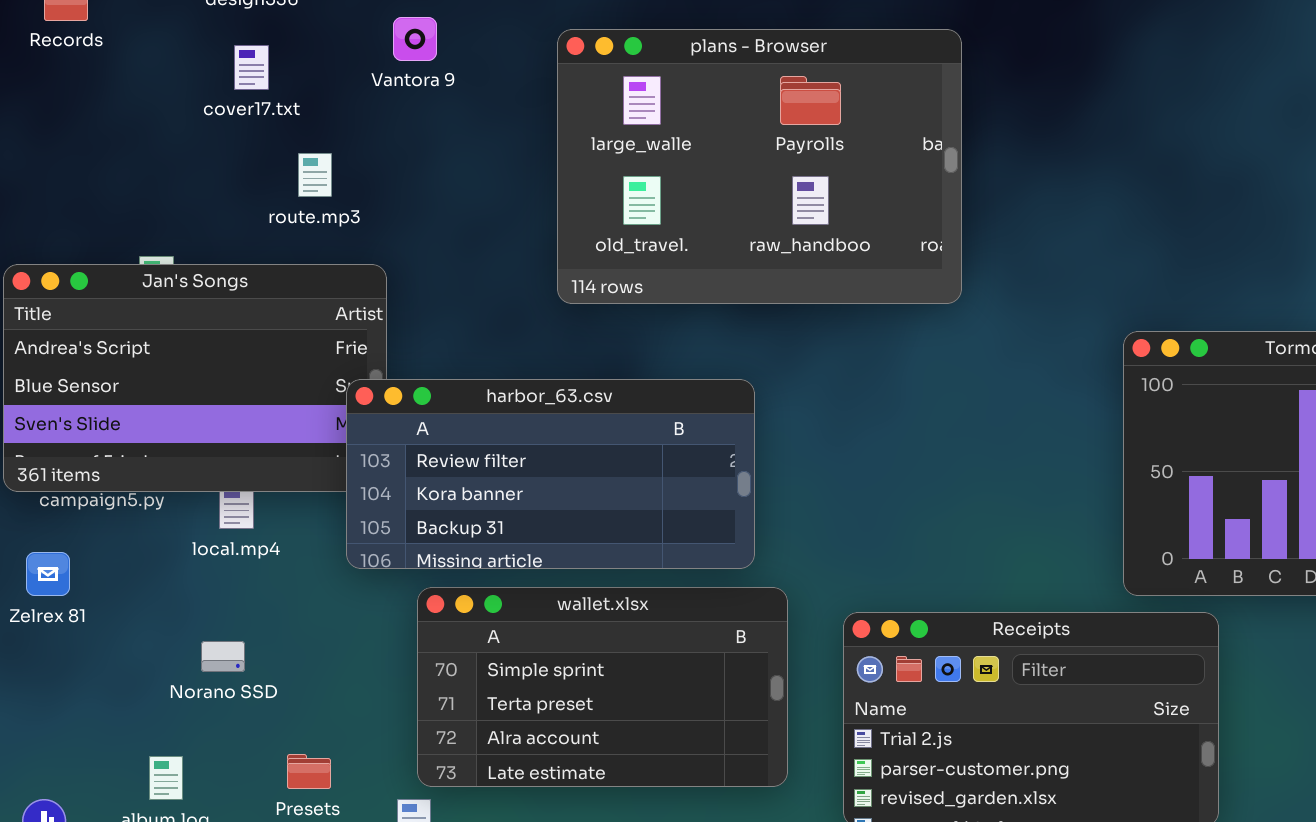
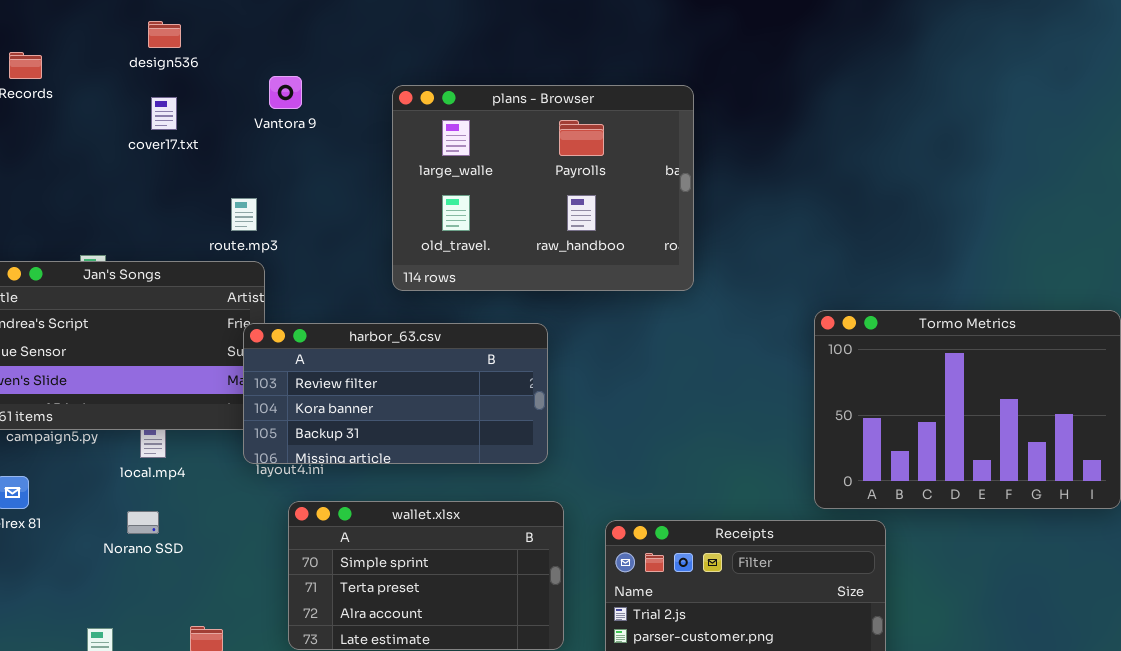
route.mp3: [298,153,332,197] -> [231,198,257,231], moved
harbor_63.csv: [346,379,755,569] -> [243,323,548,464], moved
Norano SSD: [201,641,245,672] -> [127,511,159,534], moved

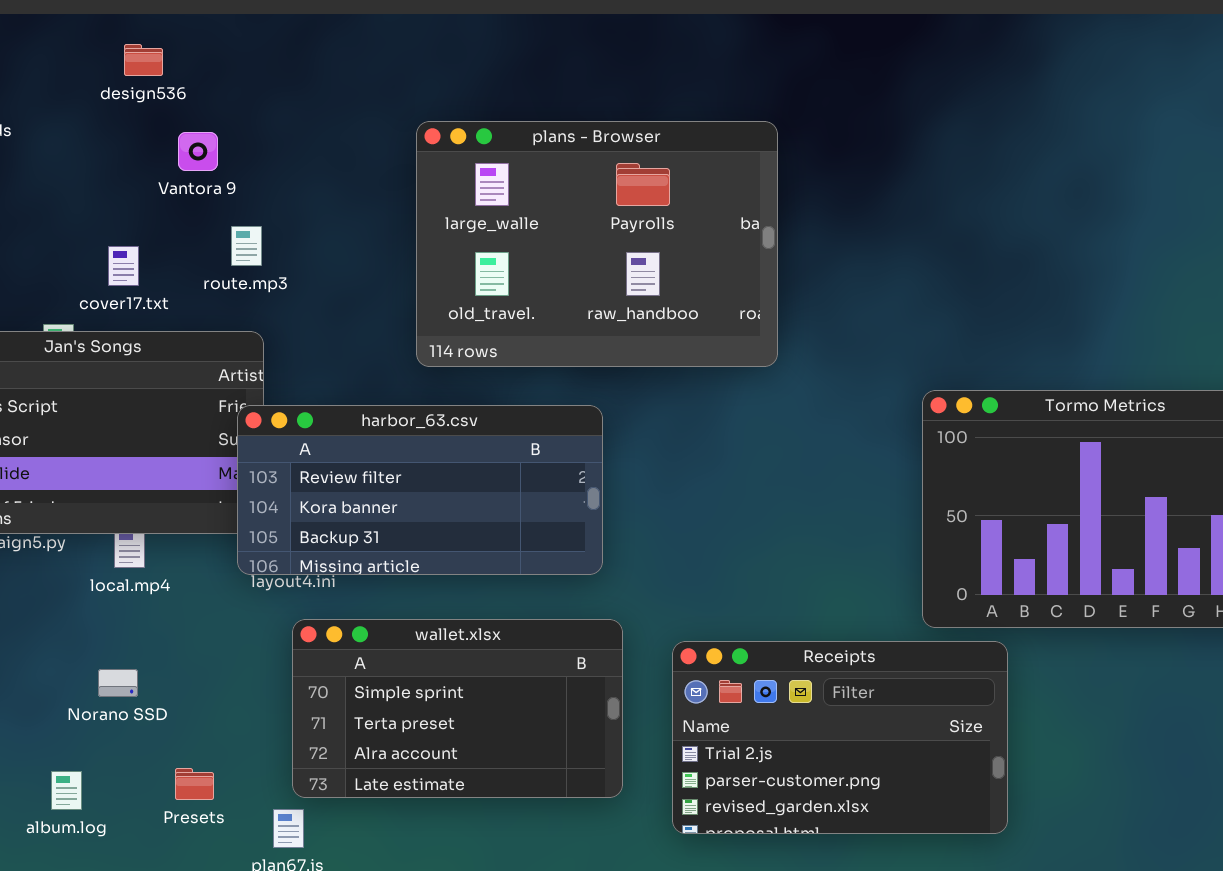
Vantora 9: [269,76,302,109] -> [178,132,218,171], moved
cover17.txt: [151,97,177,130] -> [108,246,139,286], moved
route.mp3: [231,198,257,231] -> [231,226,262,266], moved
Norano SSD: [127,511,159,534] -> [98,669,138,697], moved

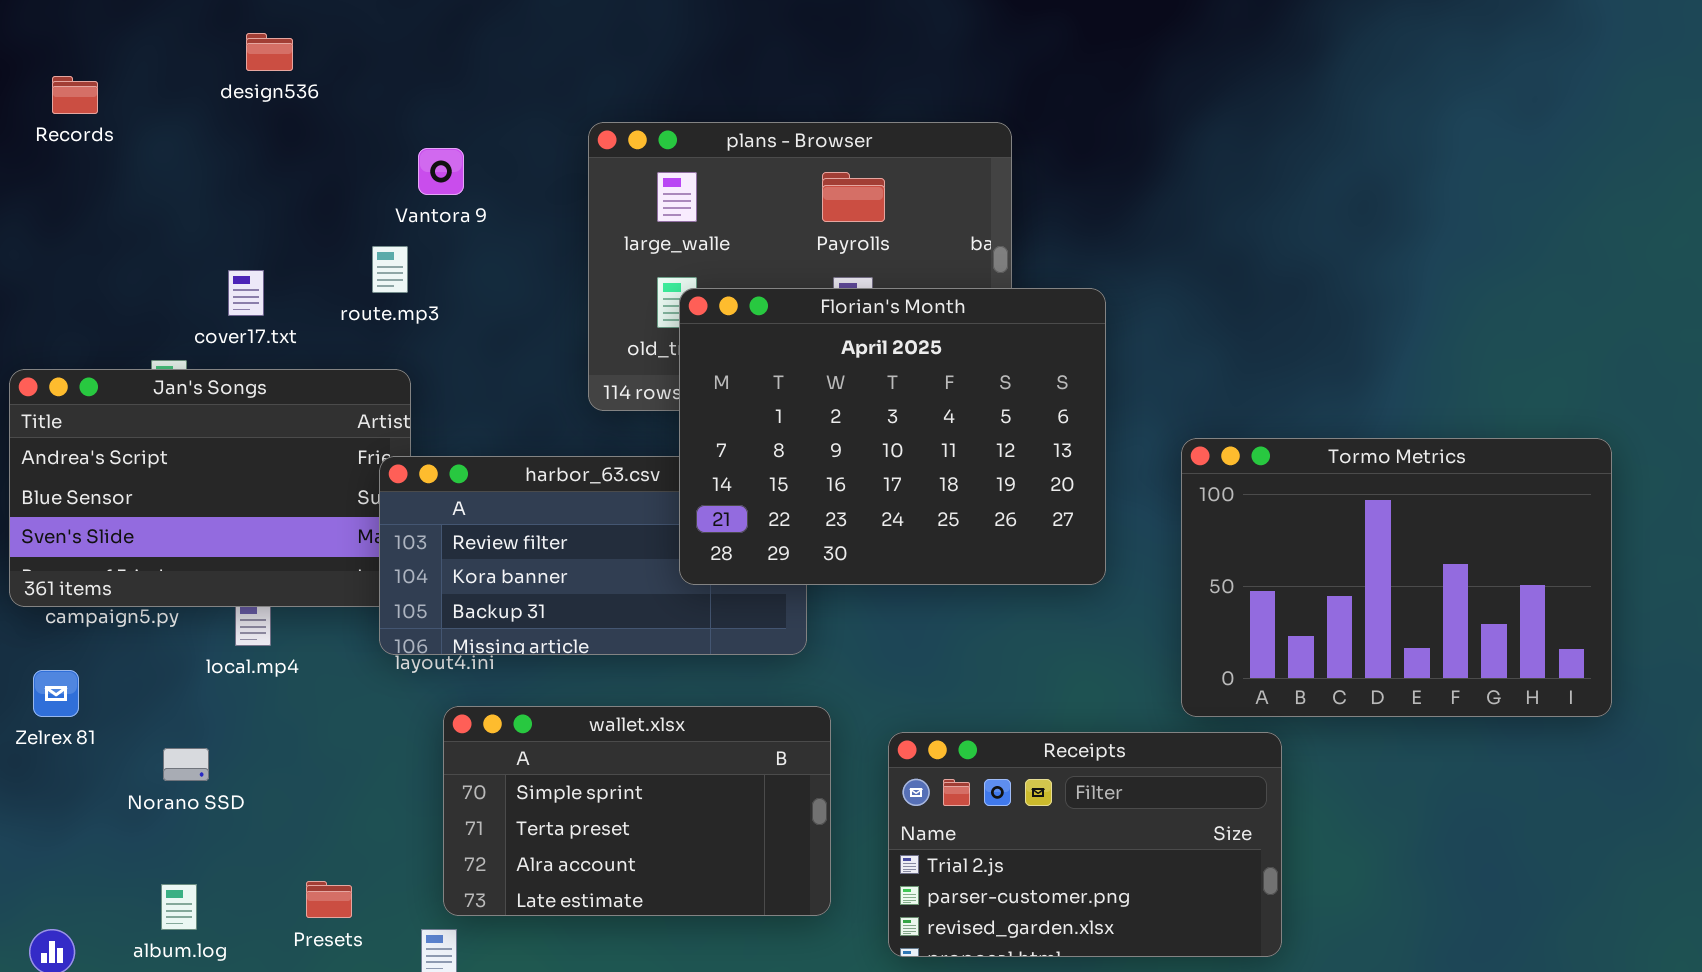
Vantora 9: [178,132,218,171] -> [418,148,464,195], moved
Florian's Month: none -> [679,288,1106,585], opened
Norano SSD: [98,669,138,697] -> [163,748,209,781], moved

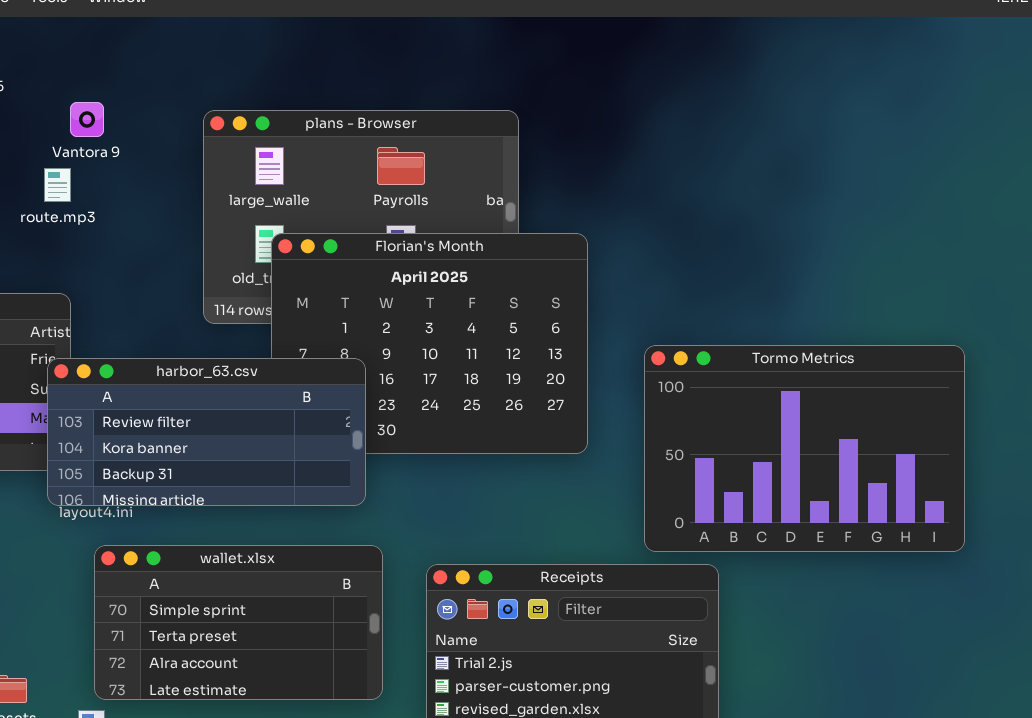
Vantora 9: [418,148,464,195] -> [70,102,104,137], moved
route.mp3: [372,246,408,293] -> [44,168,71,202], moved
harbor_63.csv: [379,456,807,655] -> [47,358,366,506], raised

